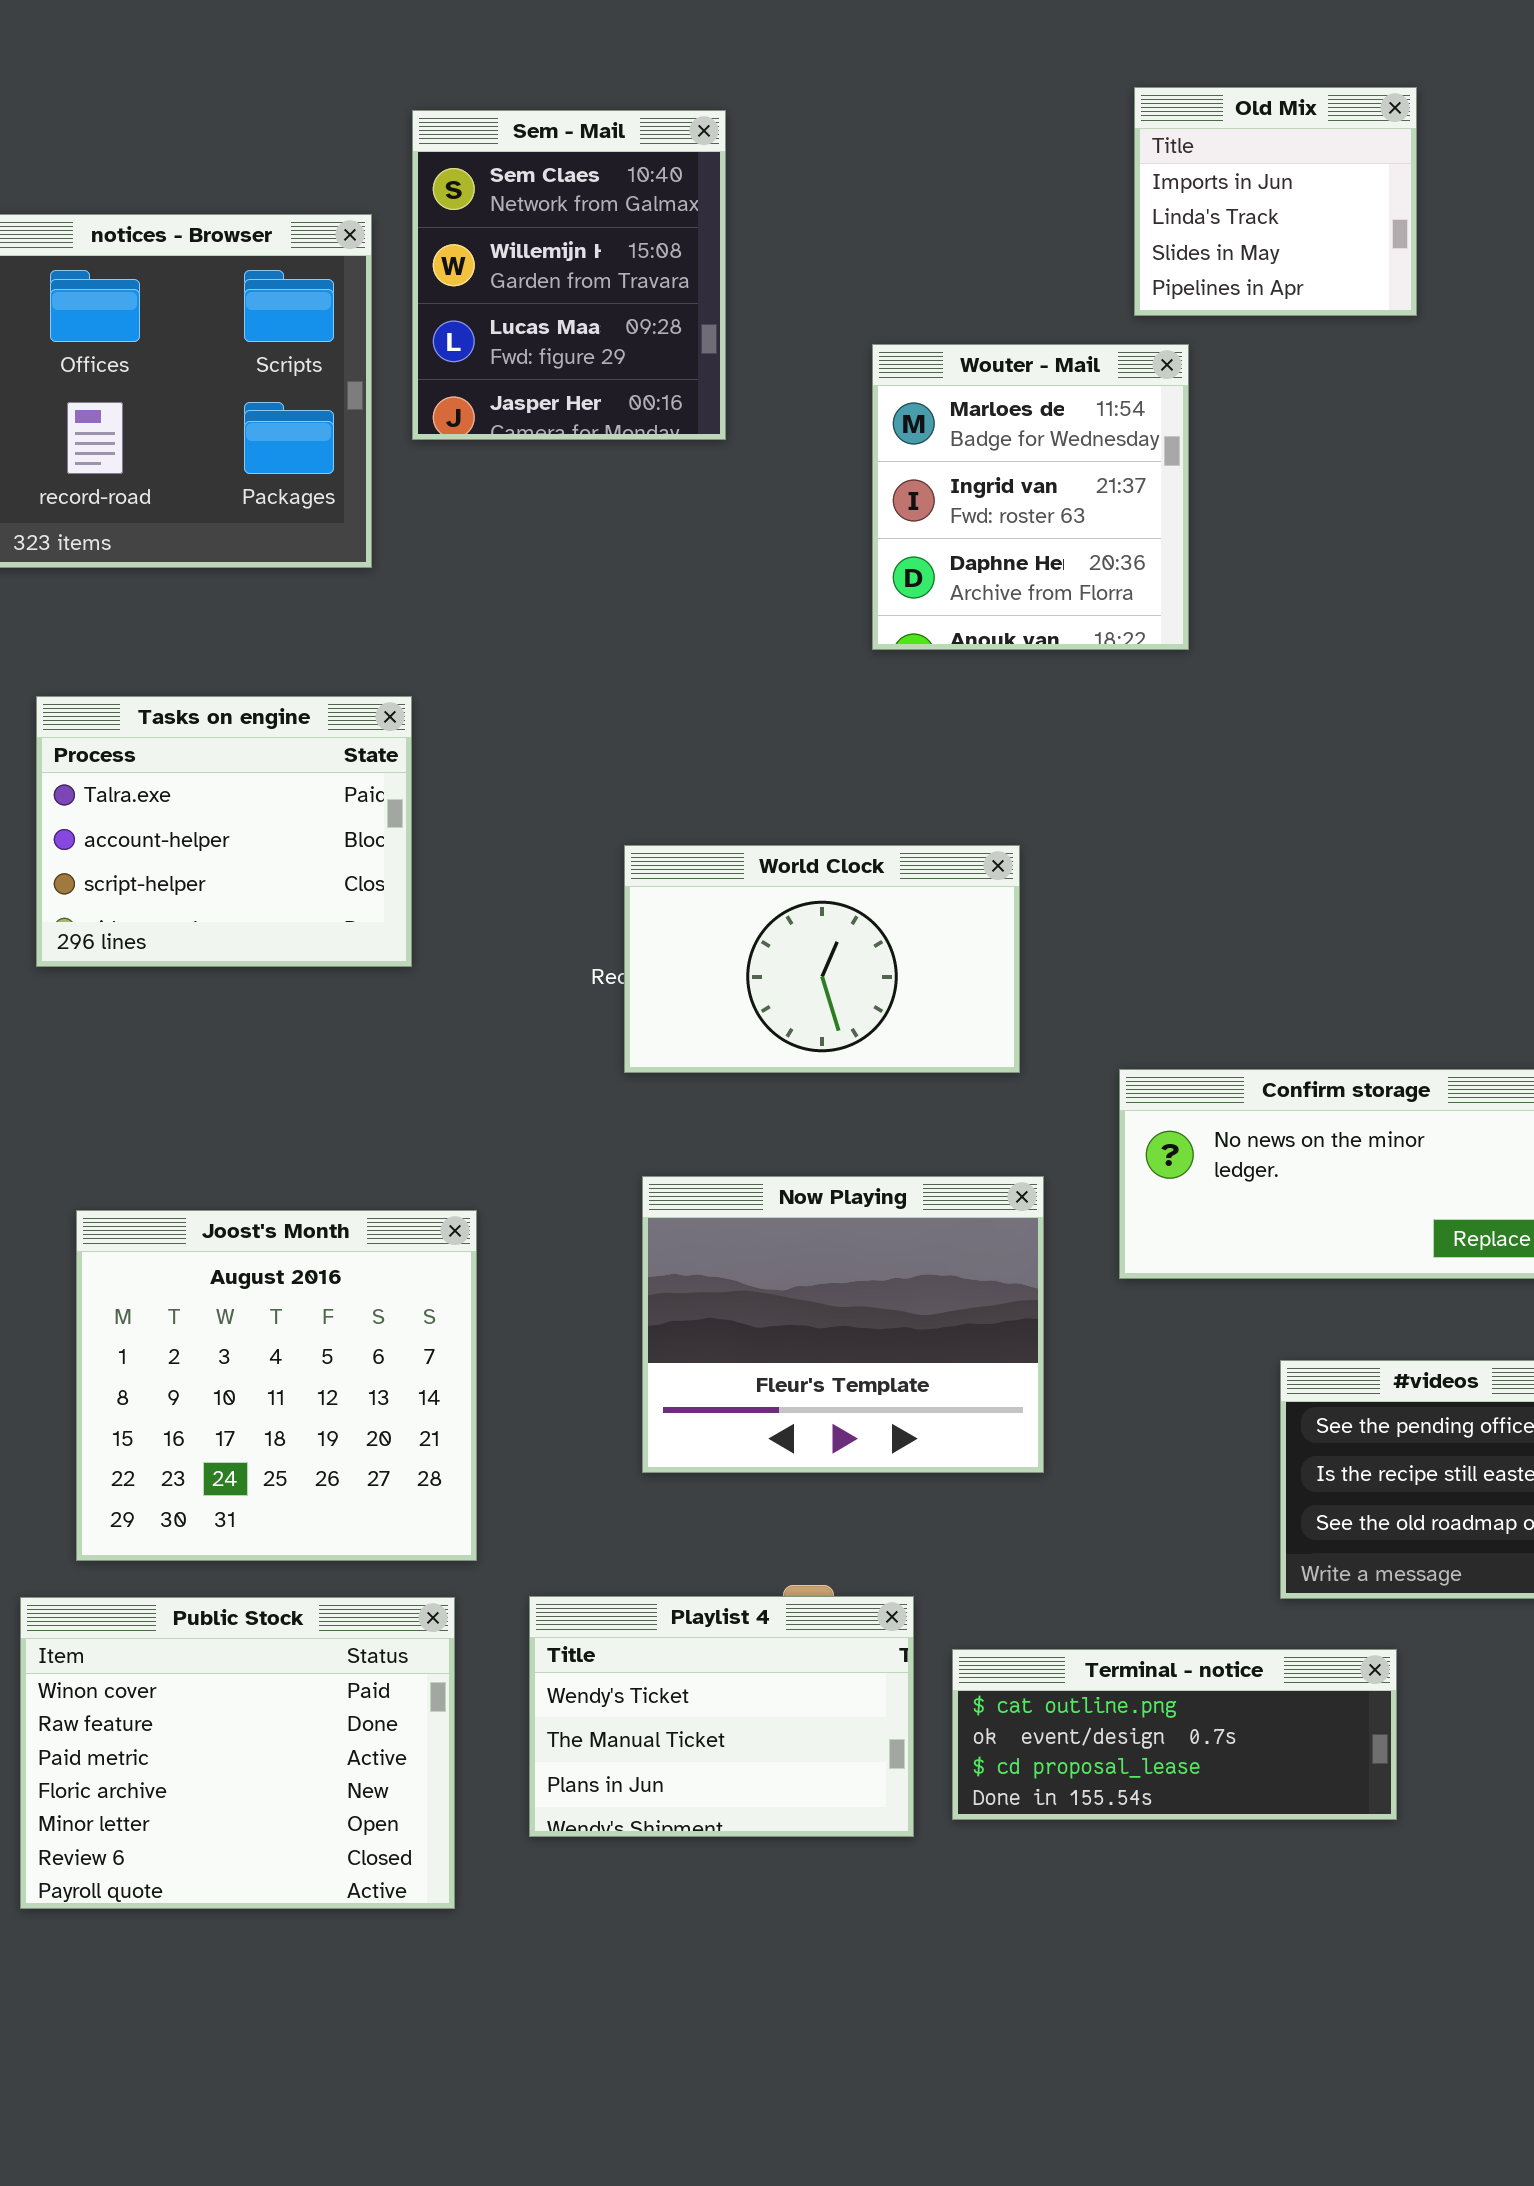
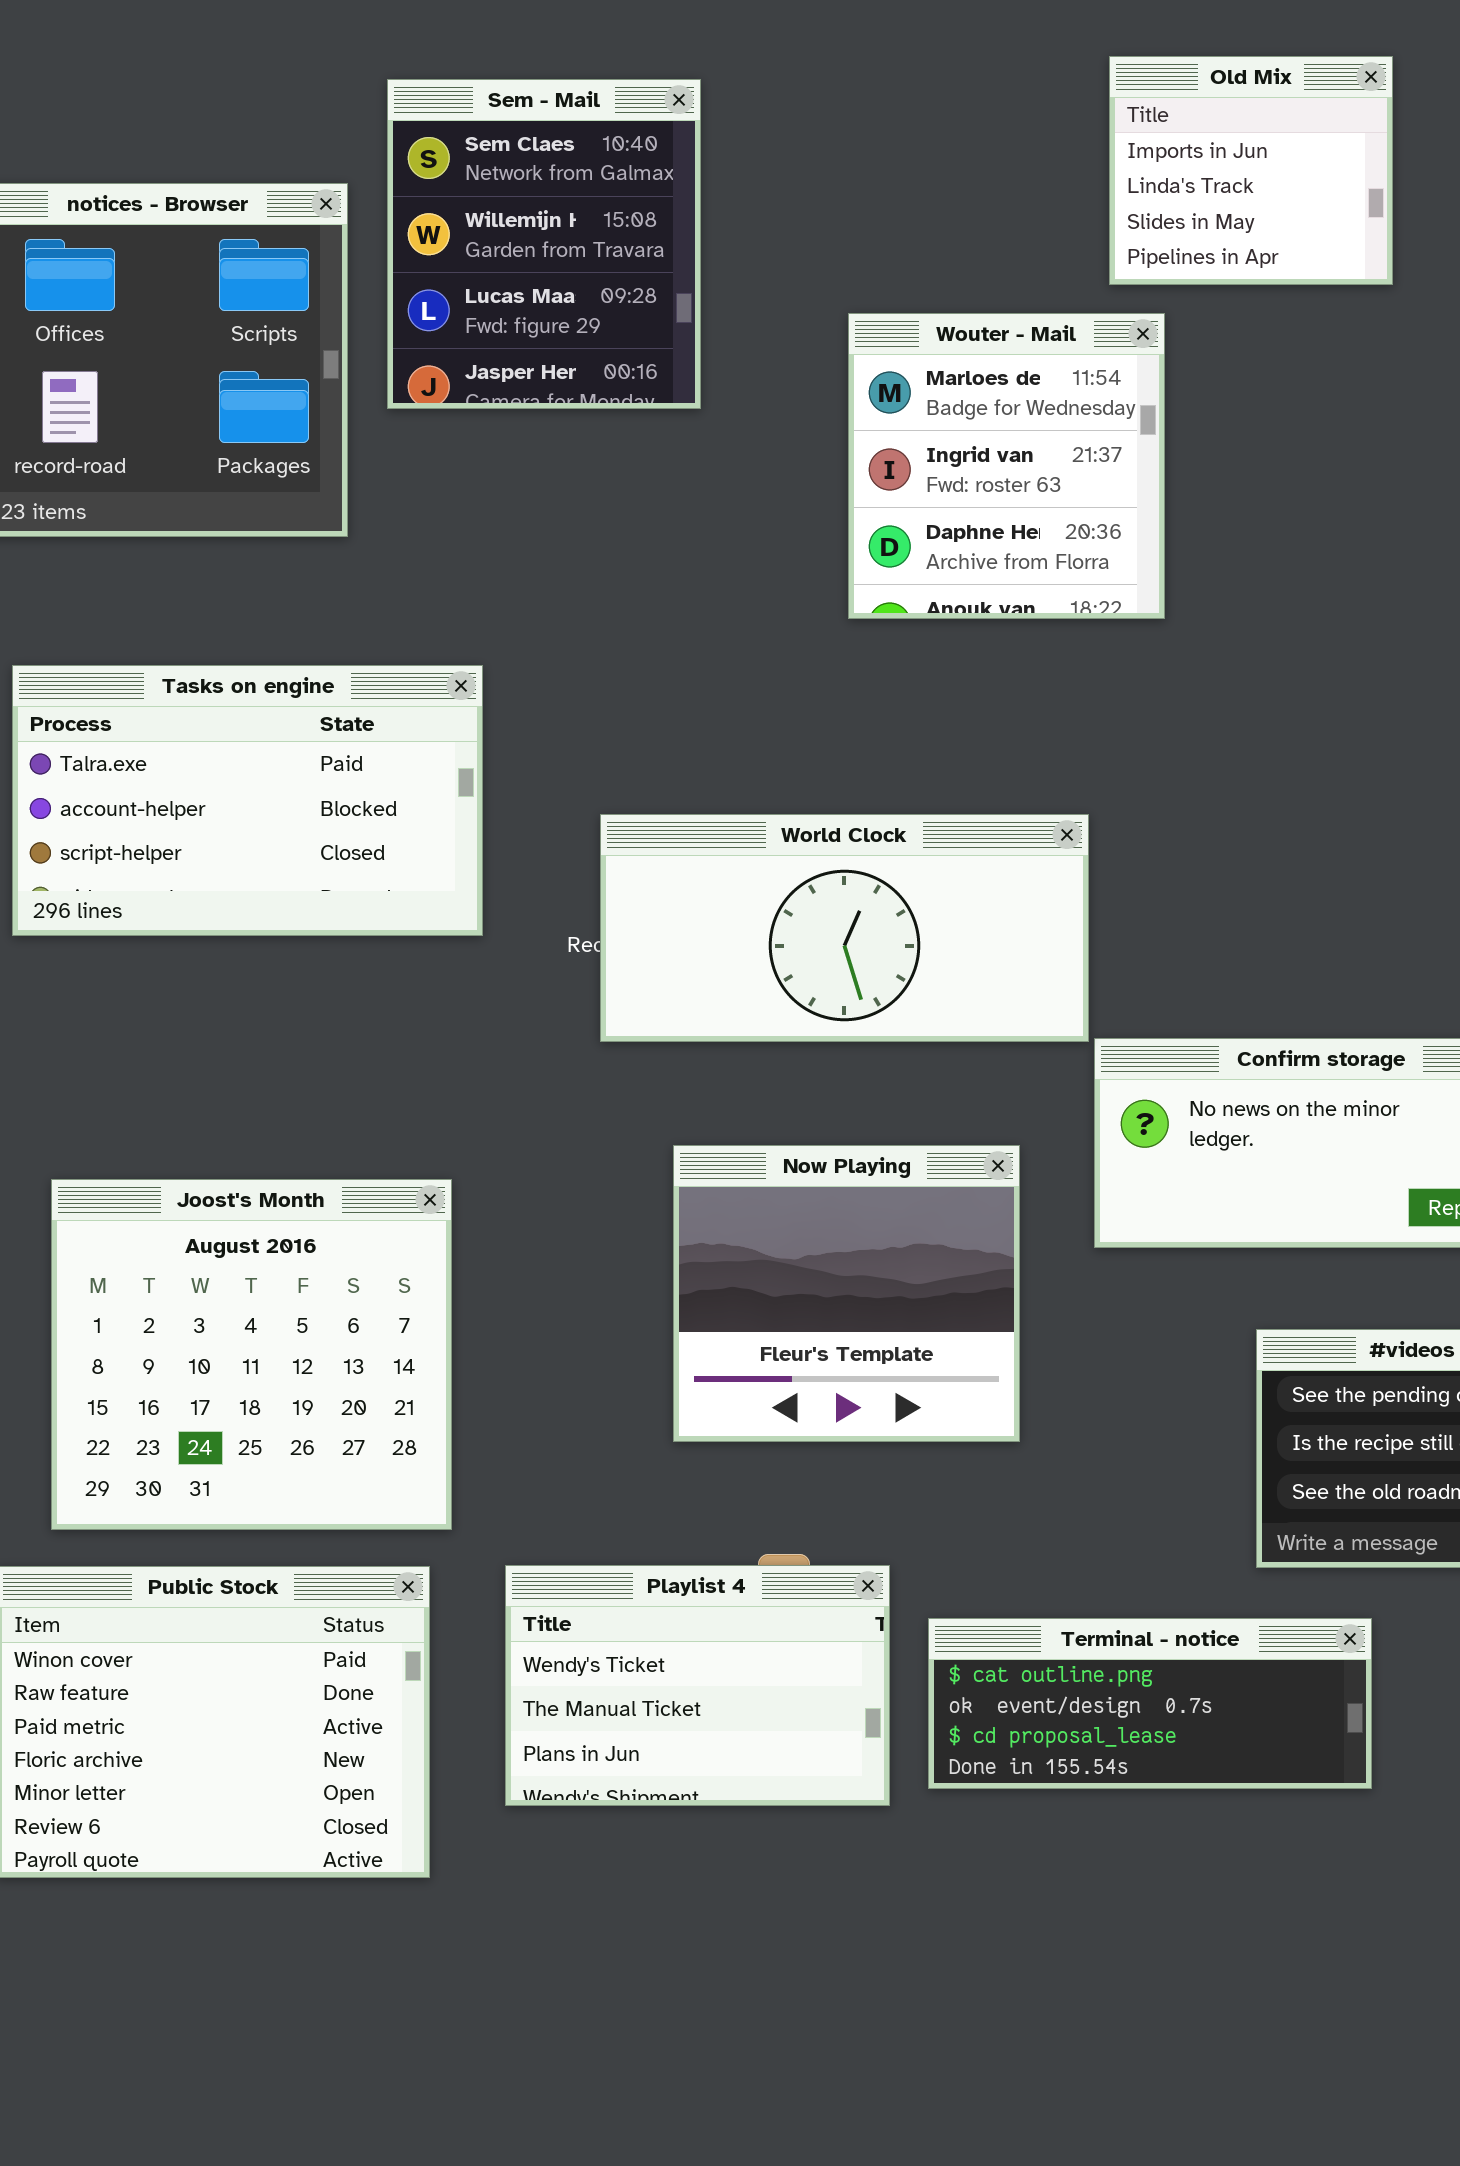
Tasks on engine: [36,696,412,967] -> [12,665,483,936], resized
World Clock: [624,845,1020,1073] -> [600,814,1089,1042], resized
Now Playing: [642,1176,1044,1473] -> [673,1145,1020,1442], resized

